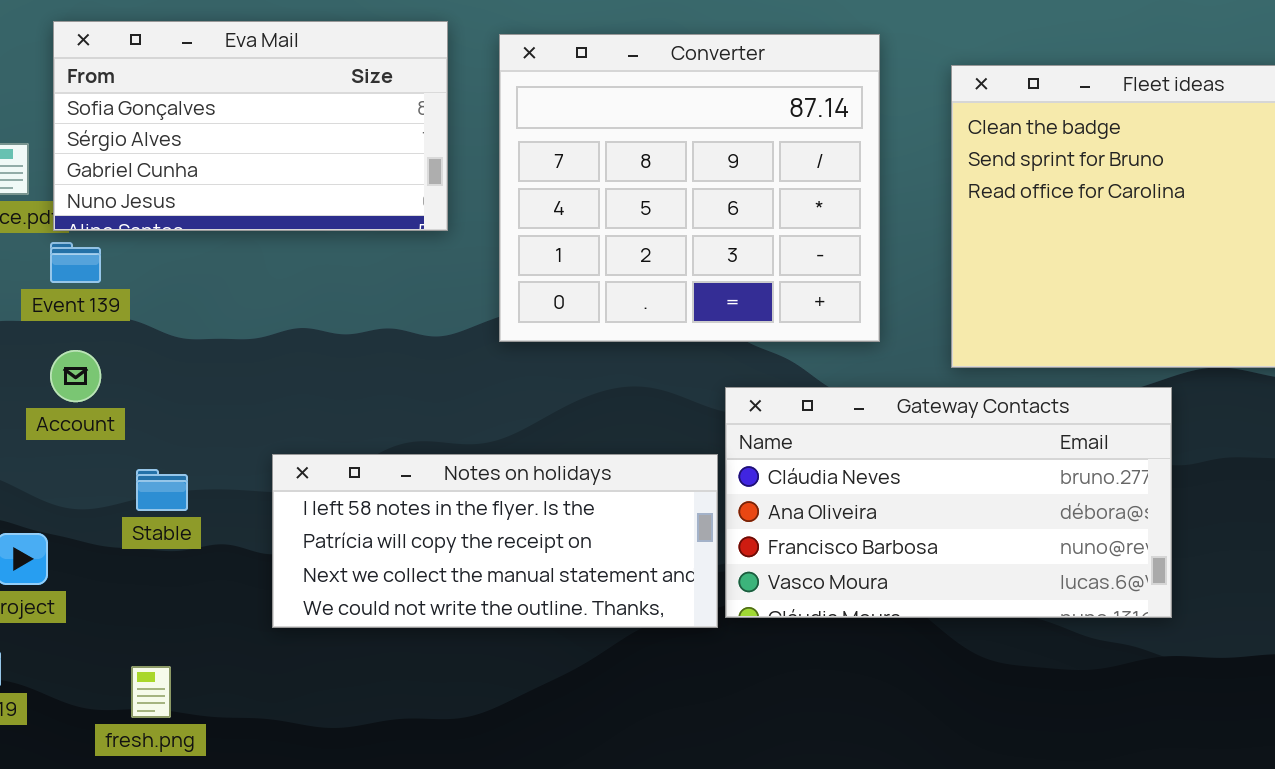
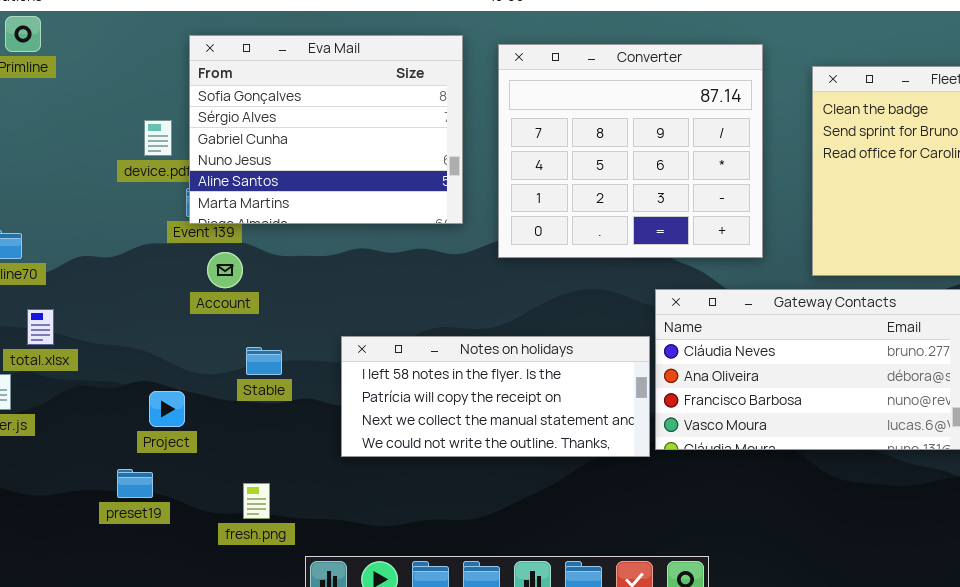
Eva Mail: [53,21,448,231] -> [189,35,463,224], resized
Account: [50,350,101,402] -> [207,252,243,288], moved

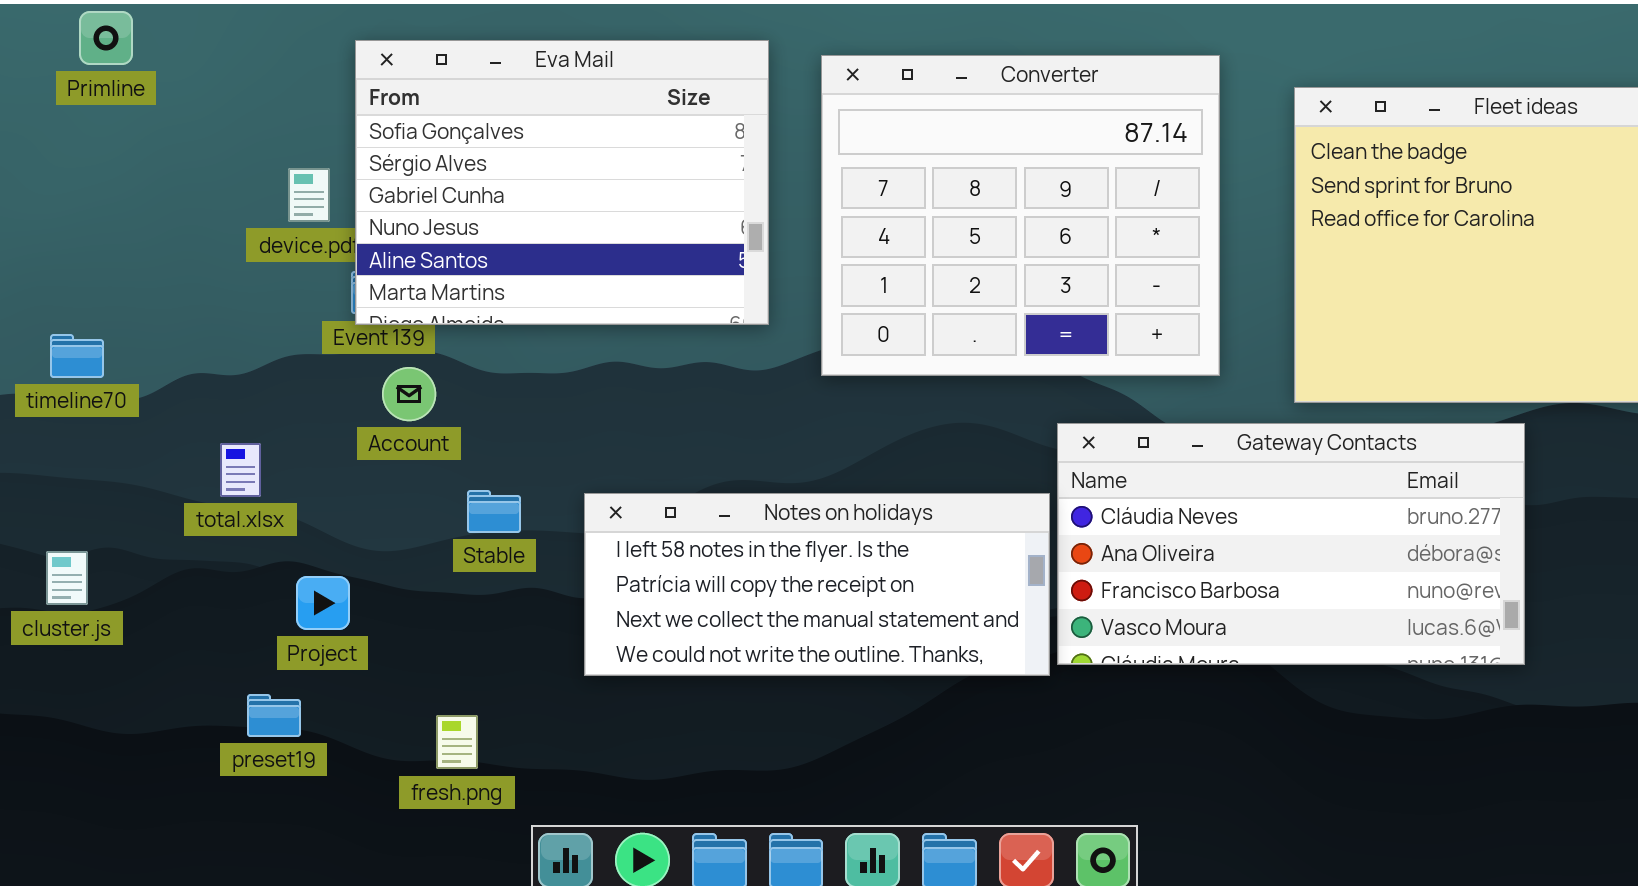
total.xlsx: [27,309,54,345] -> [220,443,261,497], moved
Stable: [246,347,282,375] -> [467,490,521,533], moved

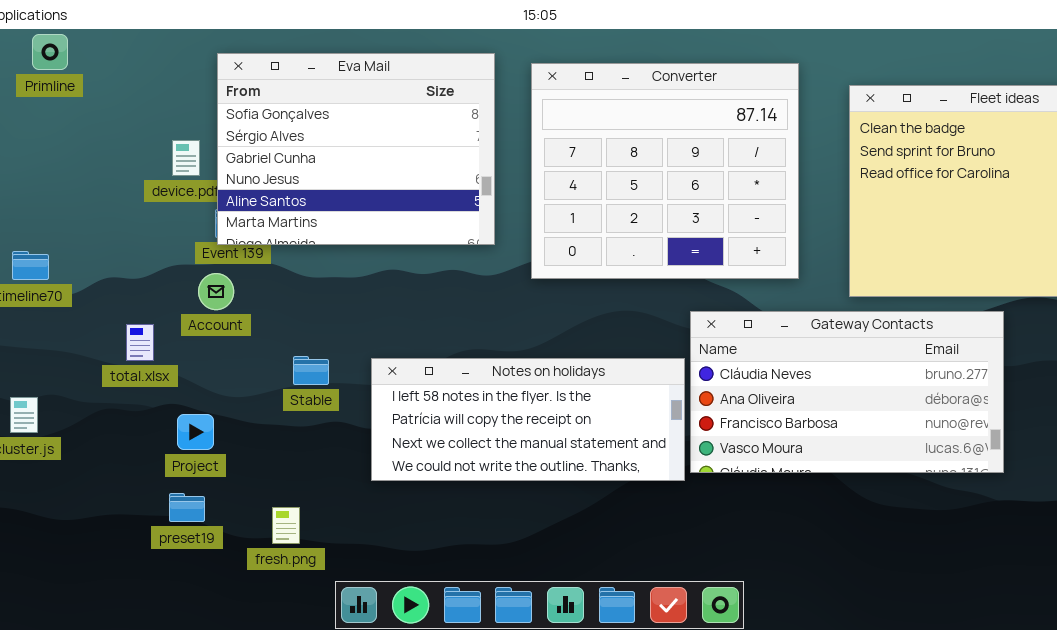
Account: [382,367,436,421] -> [198,273,234,310], moved
preset19: [247,694,301,737] -> [169,493,205,522], moved

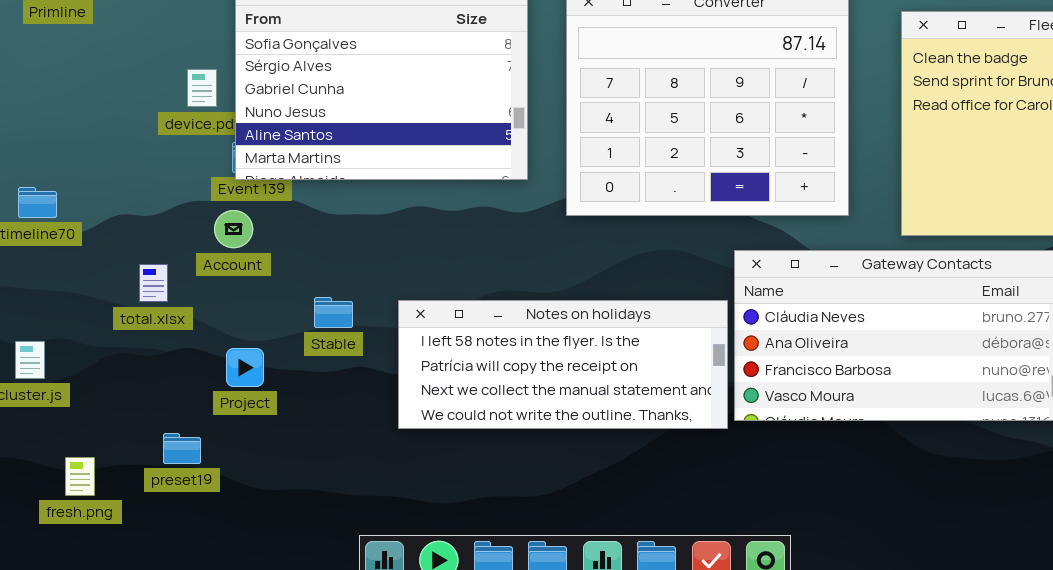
Project: [177,414,214,450] -> [226,348,264,387], moved
preset19: [169,493,205,522] -> [163,433,201,464], moved
fresh.png: [272,507,300,544] -> [65,457,95,496], moved

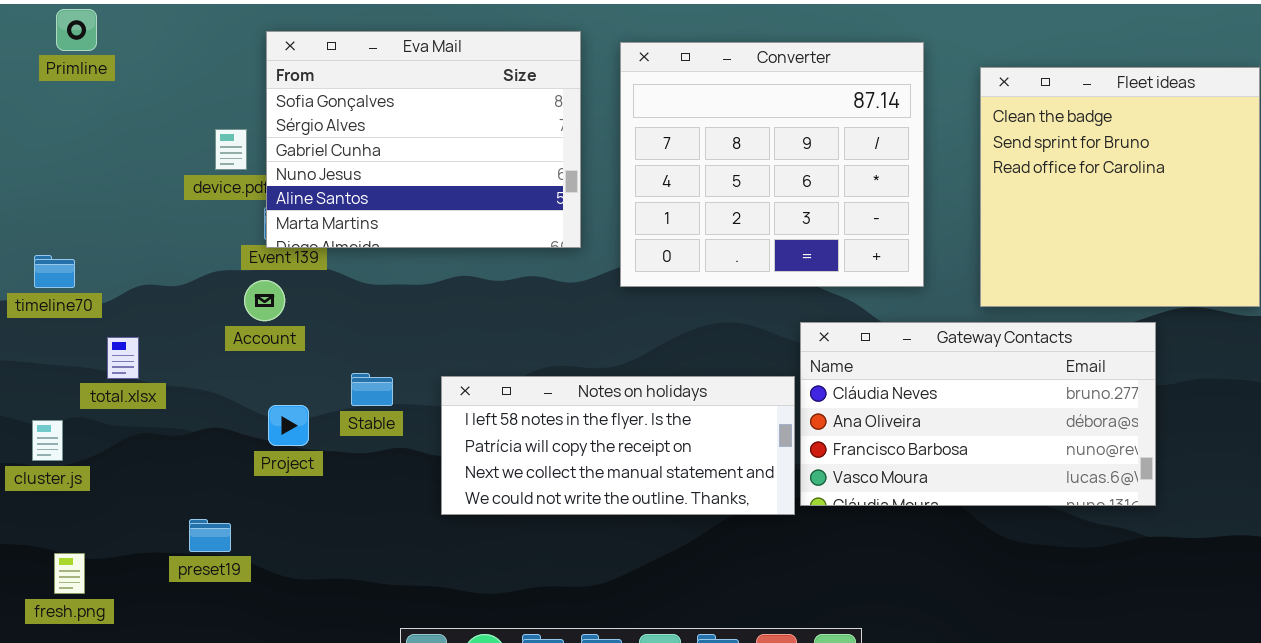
total.xlsx: [139,264,168,302] -> [107,337,139,379], moved
Project: [226,348,264,387] -> [268,405,309,446], moved
fresh.png: [65,457,95,496] -> [54,553,85,594], moved

